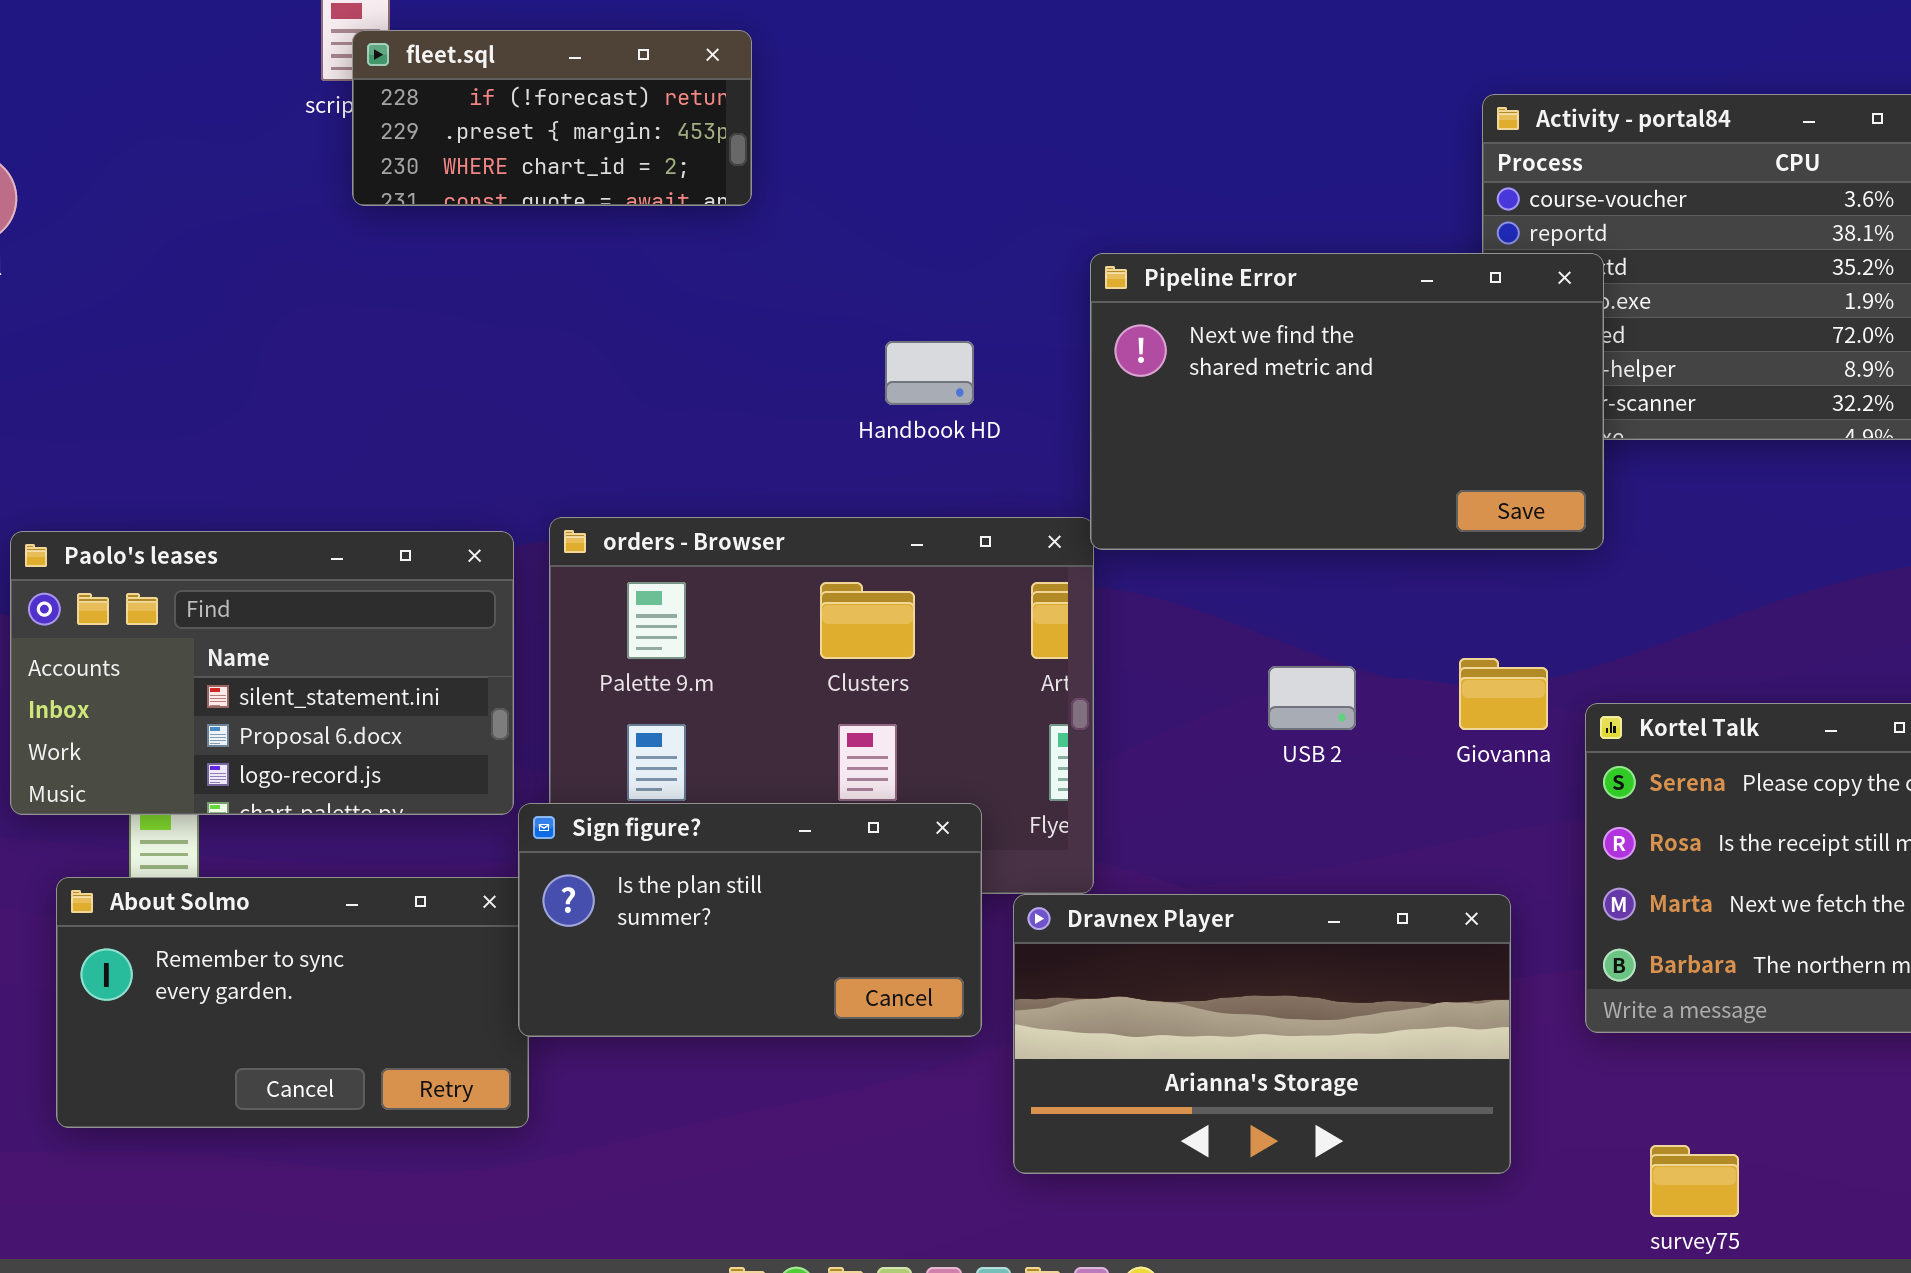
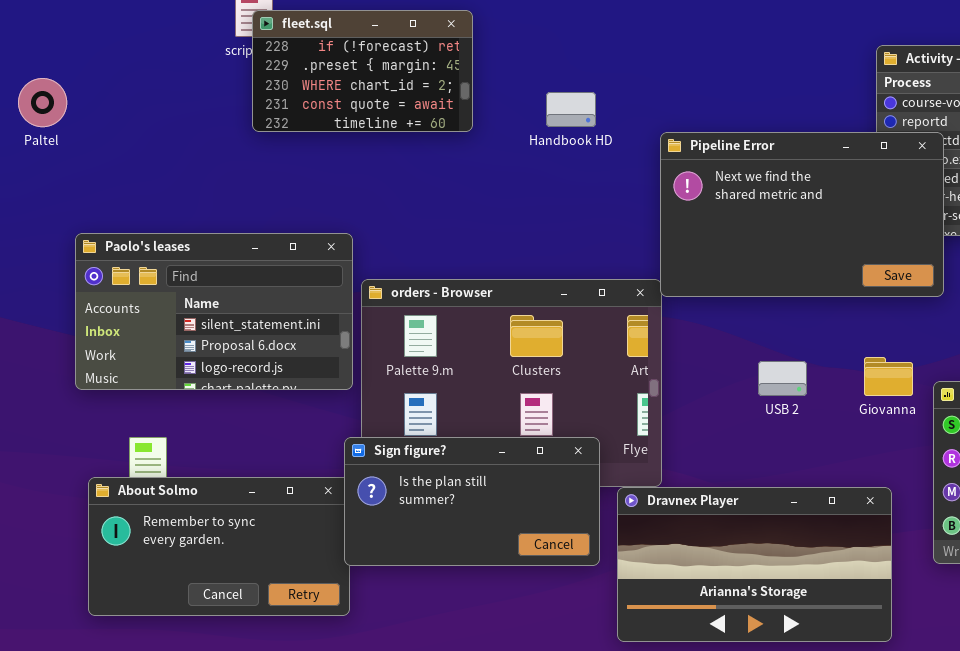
fleet.sql: [352,30,752,206] -> [252,10,473,132], resized
Handbook HD: [885,341,974,405] -> [546,92,596,127], moved
Paolo's leases: [10,531,514,815] -> [75,233,353,390], moved

